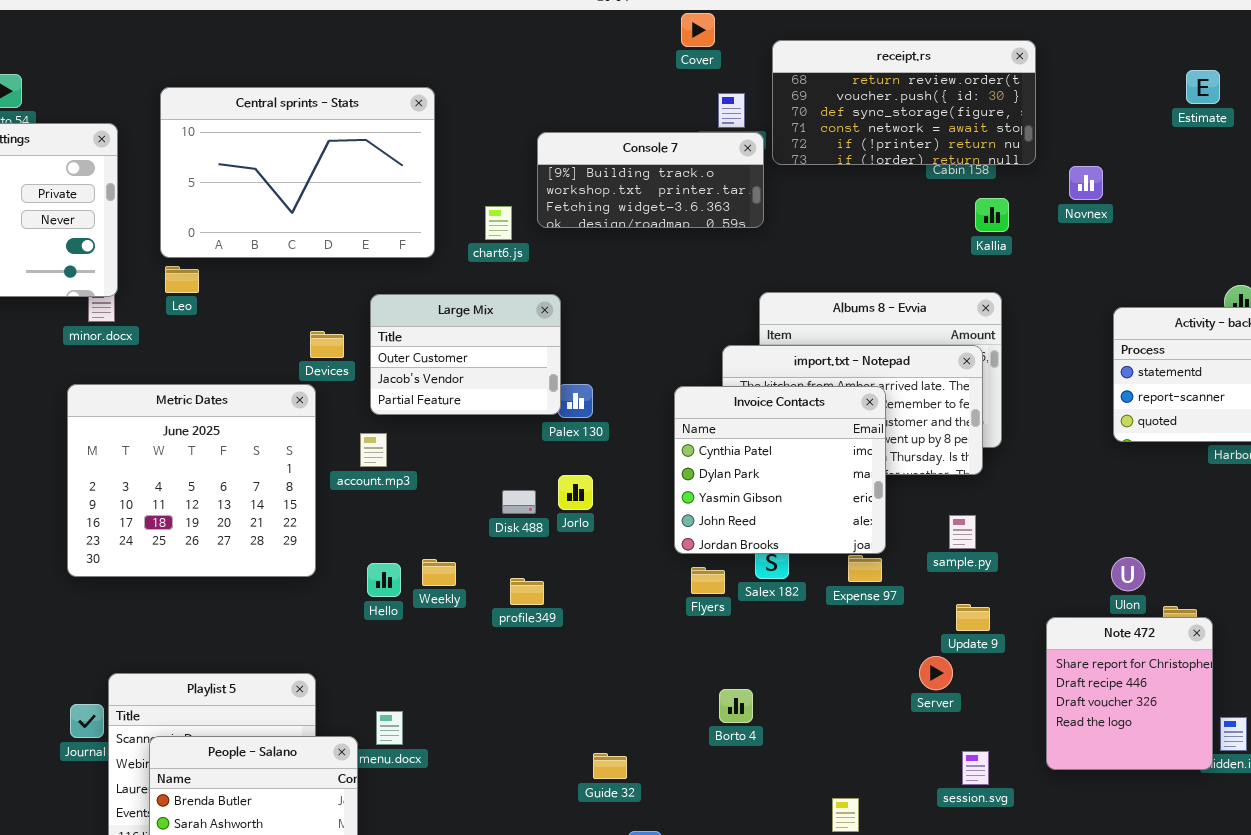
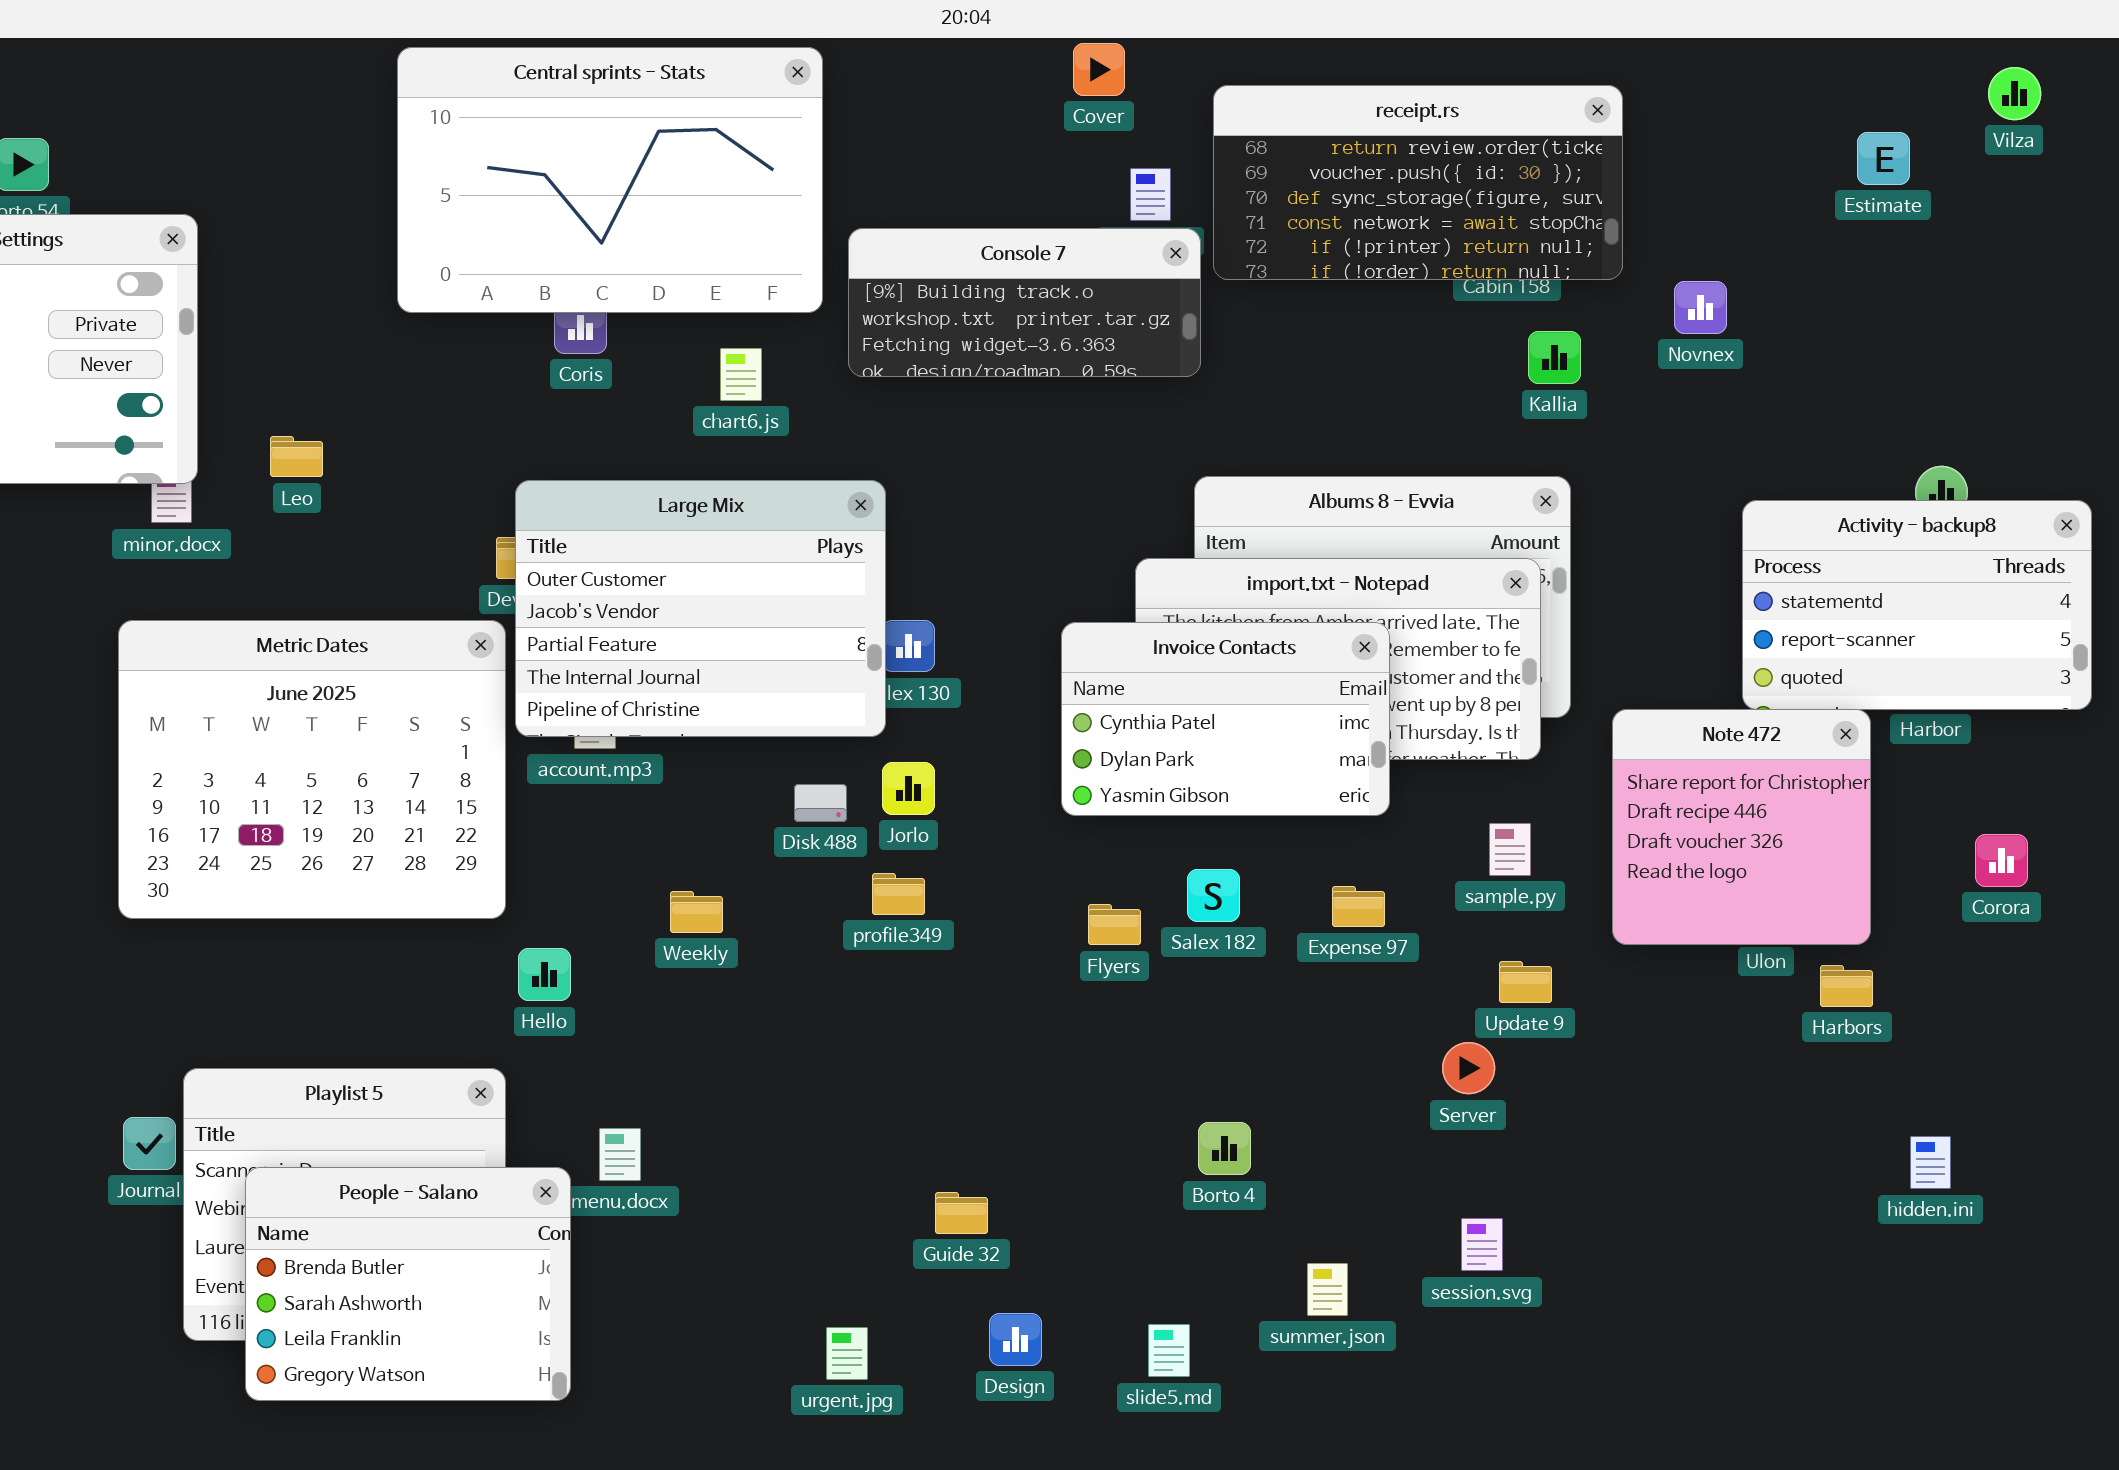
Central sprints - Stats: [160,87,435,258] -> [397,47,823,313], moved
chart6.js: [485,206,512,240] -> [720,348,762,401], moved
Large Mix: [370,294,561,415] -> [515,480,886,737], resized
Invoice Contacts: [674,386,886,554] -> [1061,622,1390,816], resized
Hello: [367,563,401,597] -> [518,948,571,1001], moved
profile349: [510,578,544,605] -> [872,873,925,915], moved
Note 472: [1046,617,1213,770] -> [1612,709,1871,945], moved
Borto 4: [719,689,753,723] -> [1198,1122,1251,1175], moved
session.svg: [962,751,989,785] -> [1461,1218,1503,1271], moved

